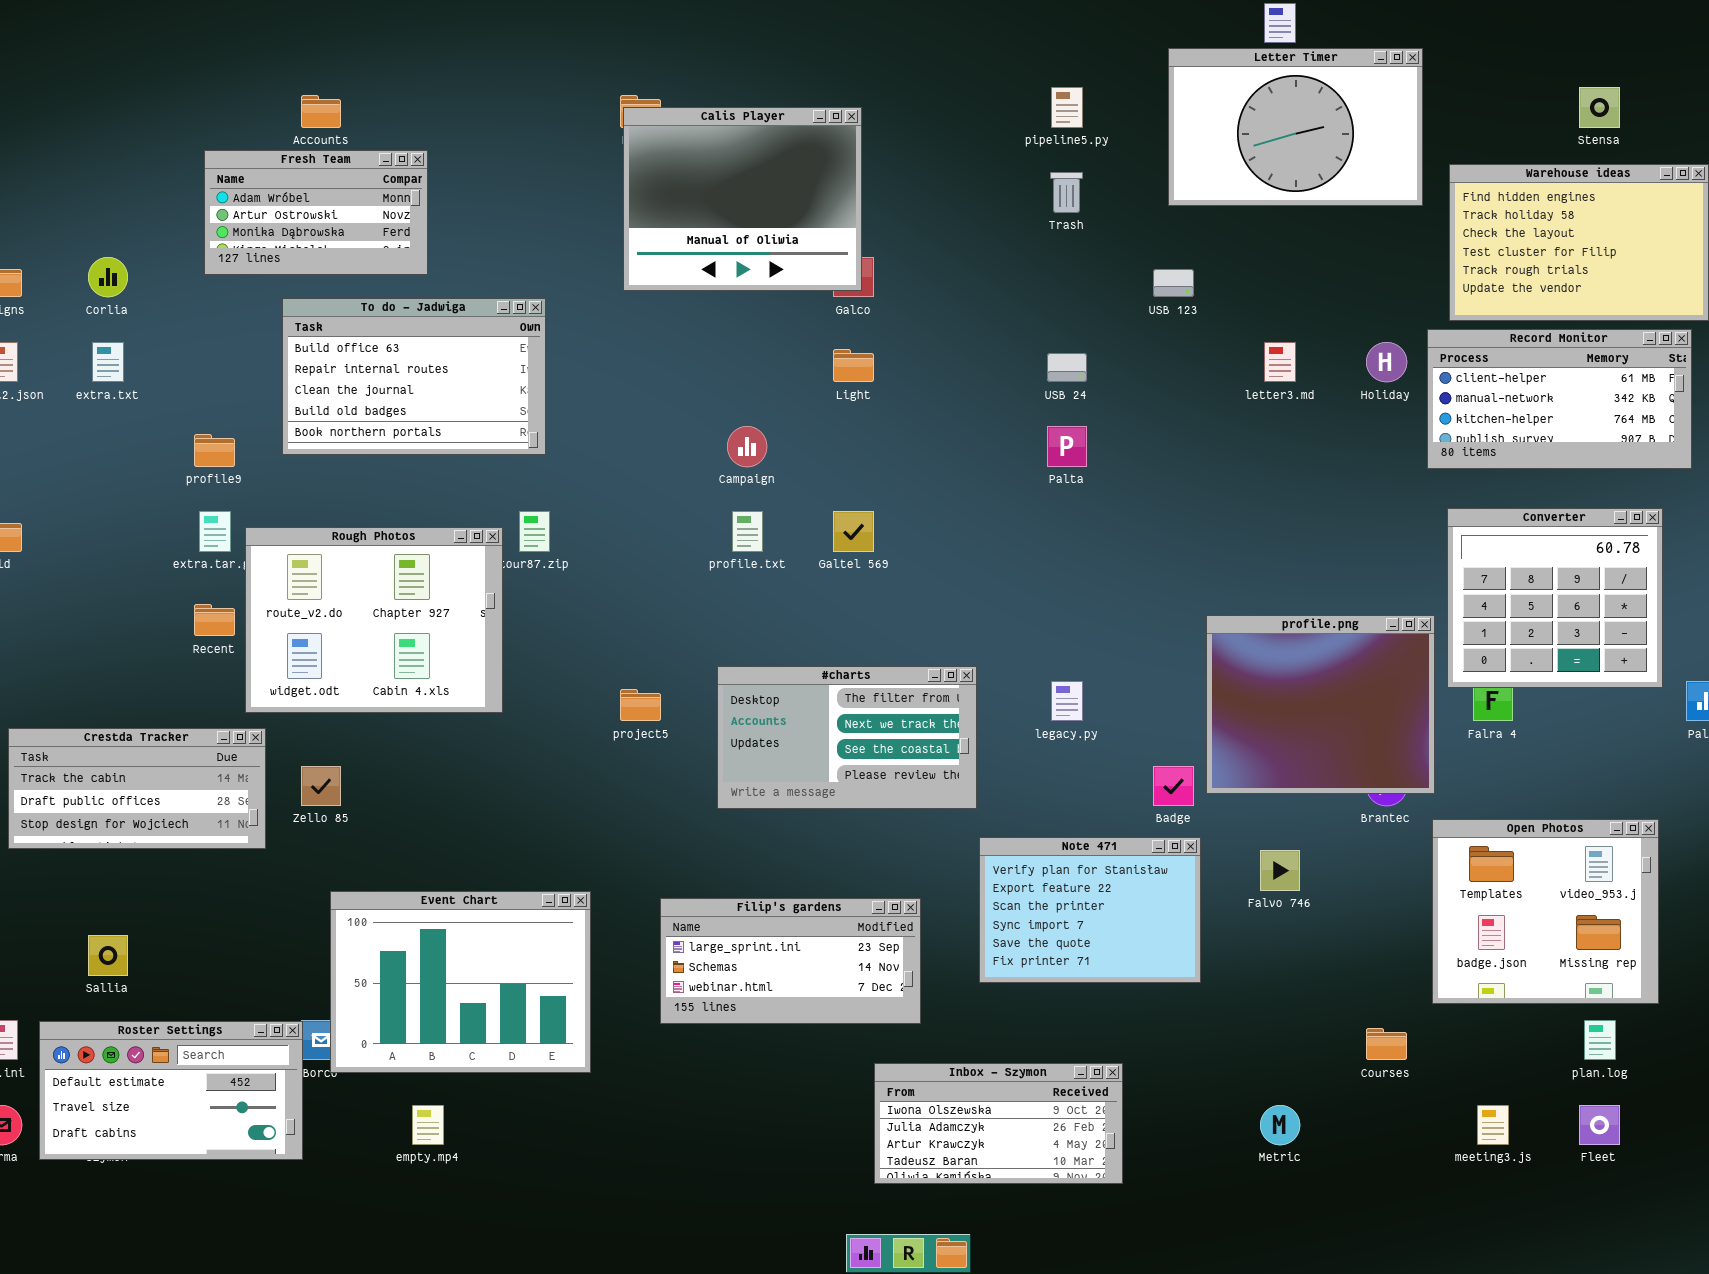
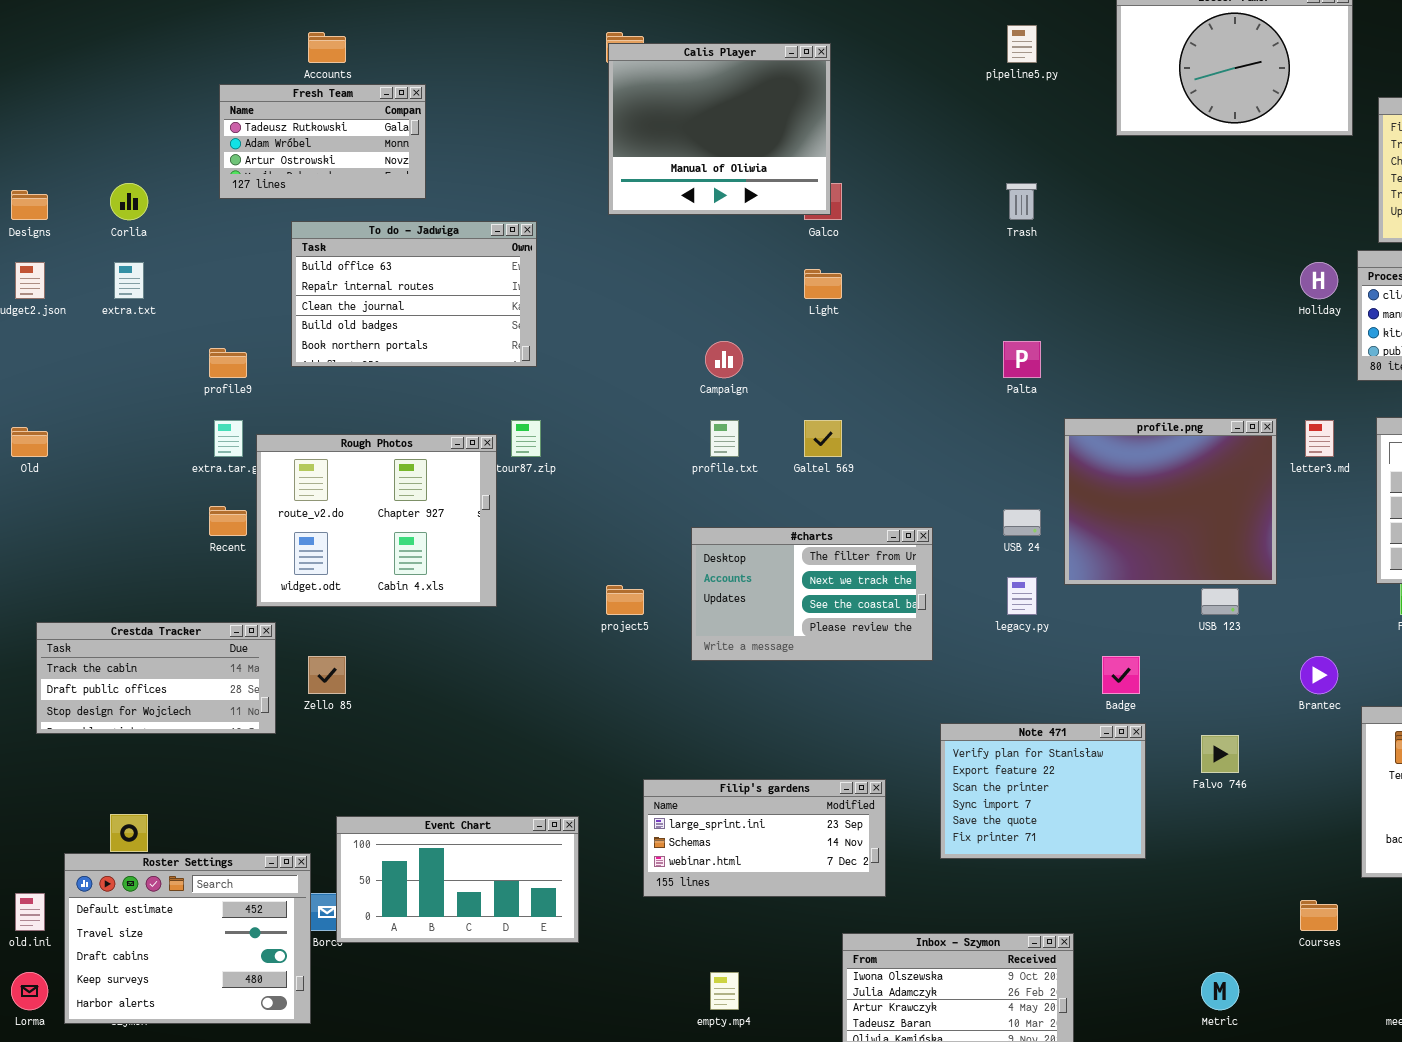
Fresh Team: [204,150,428,275] -> [219,84,426,199], scrolled up 1 row
Trash: [1050,172,1083,213] -> [1006,183,1037,220], moved
USB 123: [1153,269,1194,297] -> [1201,588,1239,615], moved
letter3.md: [1264,342,1296,382] -> [1305,420,1334,457], moved
USB 24: [1047,353,1087,382] -> [1003,509,1041,536], moved
profile.png: [1206,615,1435,794] -> [1064,418,1277,585], moved
#charts: [717,666,977,809] -> [691,527,933,661], moved
Event Chart: [330,891,591,1073] -> [336,816,579,943], resized
Roster Settings: [39,1021,303,1160] -> [64,853,311,1024], resized
empty.mp4: [412,1105,444,1145] -> [710,972,739,1010], moved

